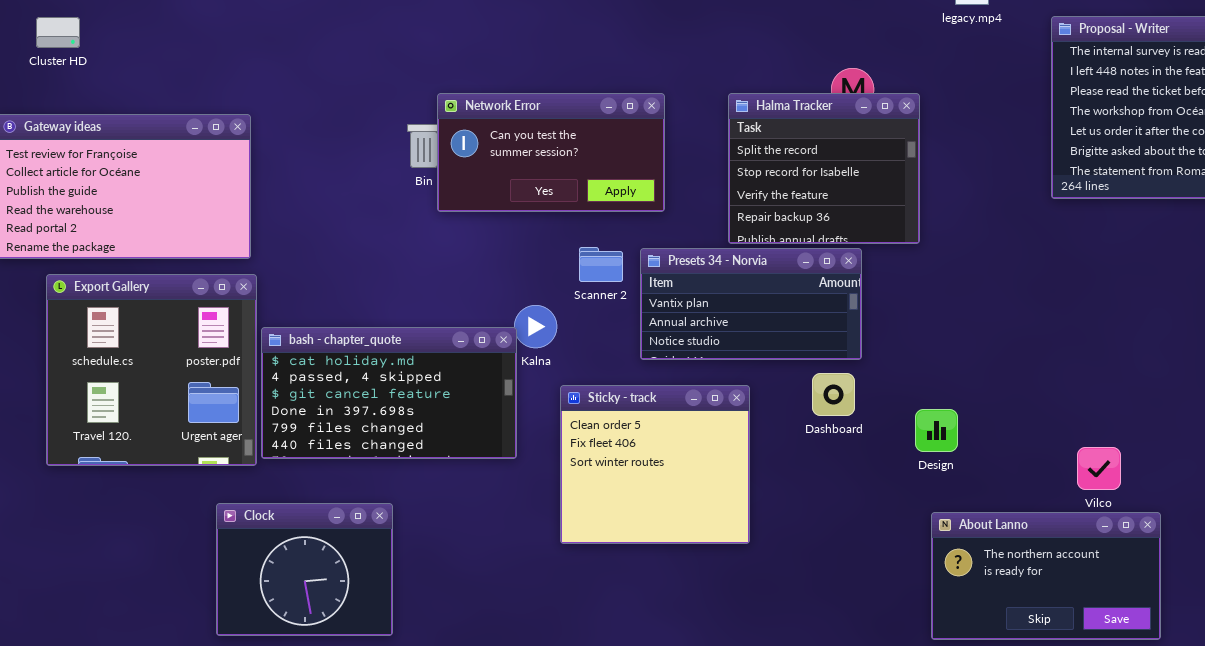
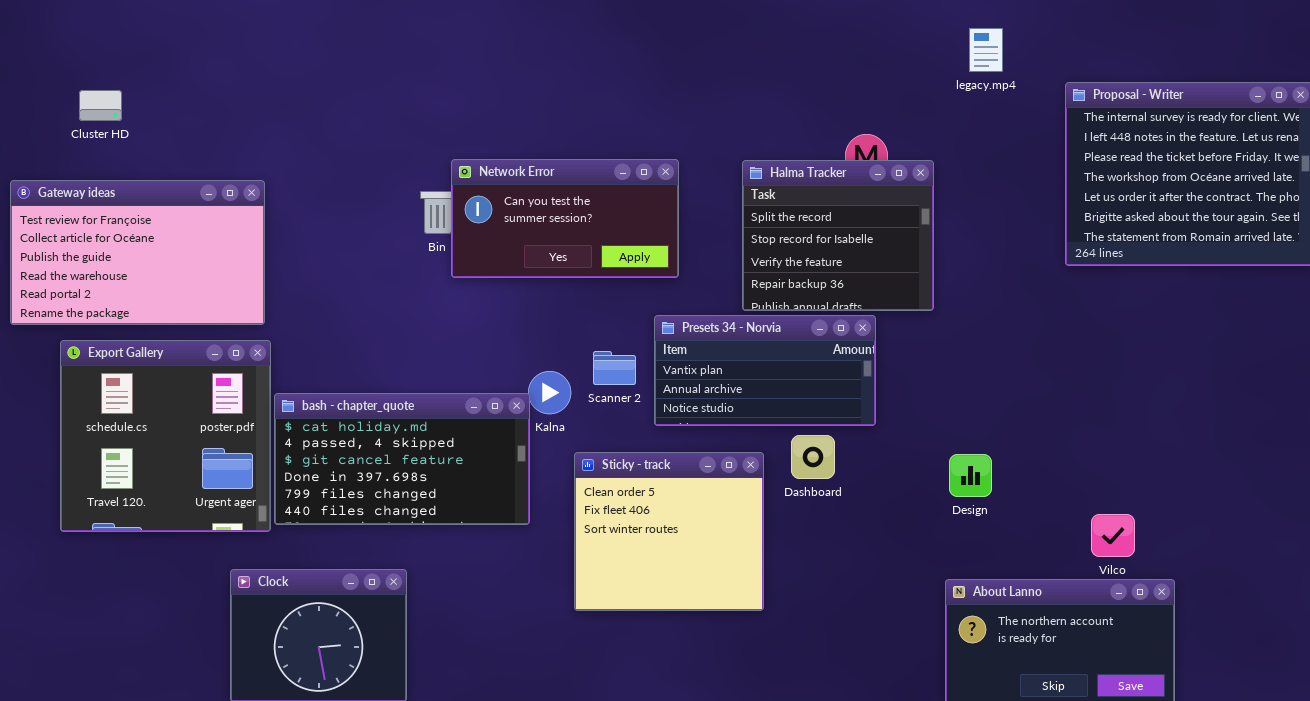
Cluster HD: [36,17,80,48] -> [79,90,122,121], moved
Scanner 2: [579,247,623,282] -> [593,351,636,385], moved
Dashboard: [812,373,855,416] -> [791,435,835,479], moved
Design: [915,409,958,452] -> [949,454,992,497], moved

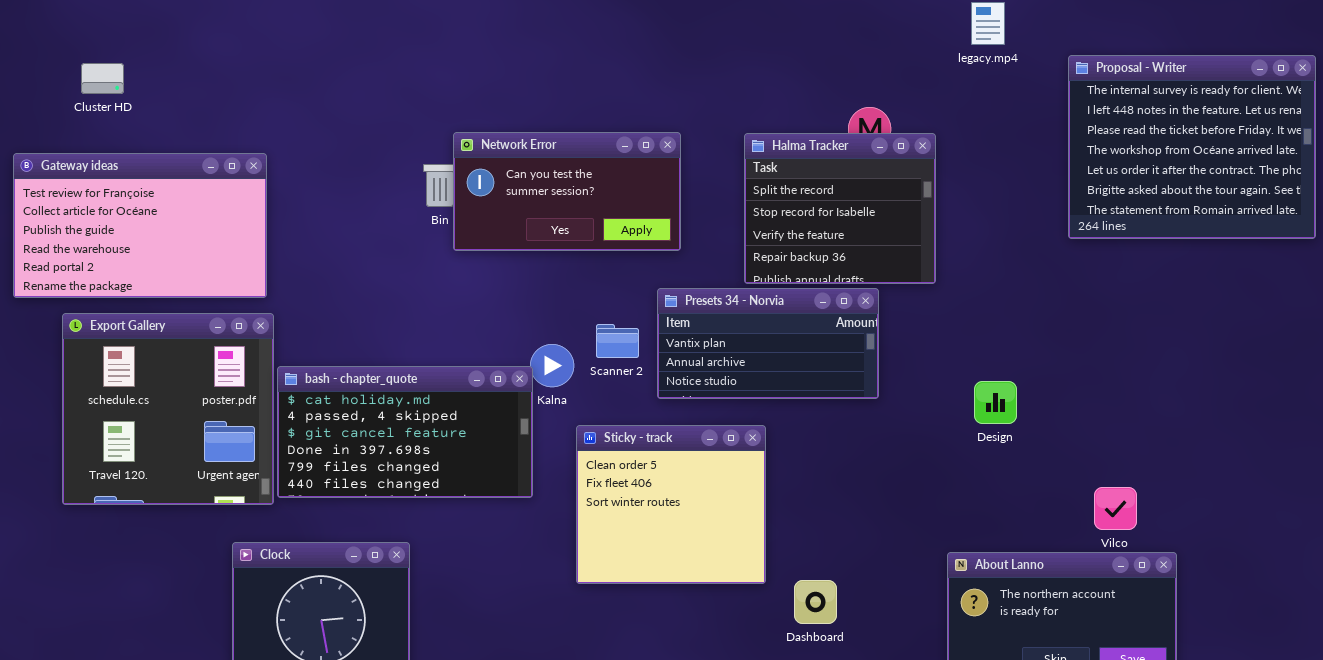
Dashboard: [791,435,835,479] -> [794,580,837,624], moved
Design: [949,454,992,497] -> [974,381,1017,424], moved

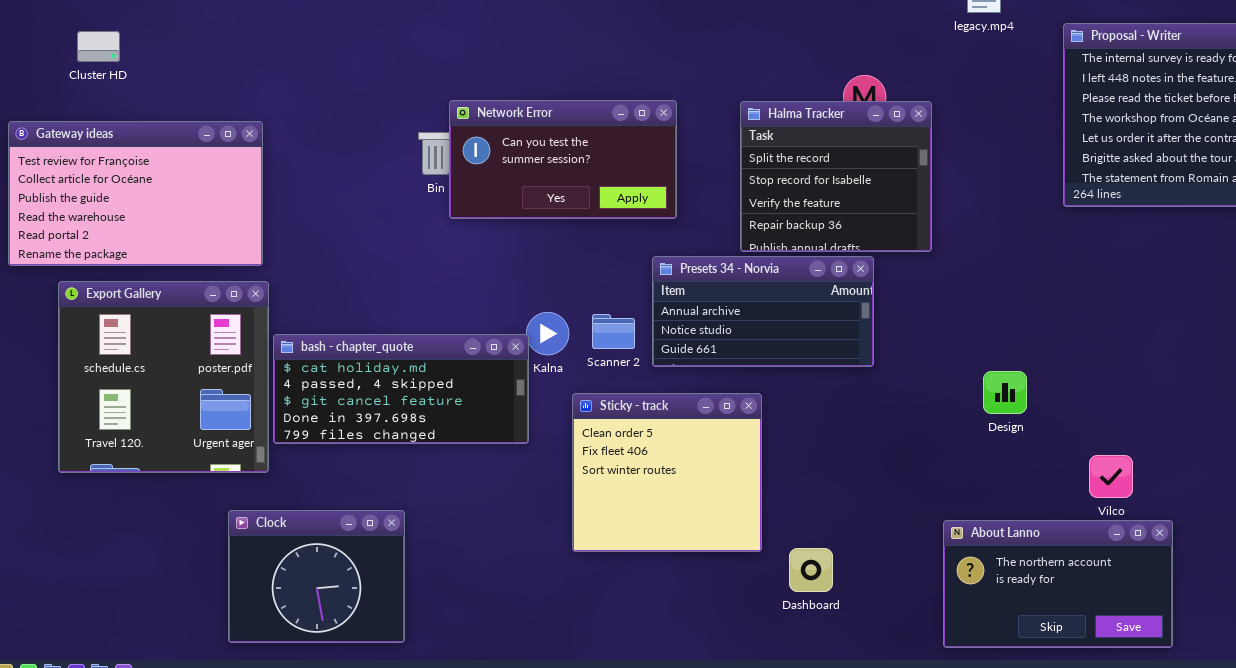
Presets 34 - Norvia: [657,288,879,399] -> [652,256,874,367], scrolled down 1 row
Scanner 2: [596,324,639,358] -> [592,314,635,349], moved
bash - chapter_quote: [277,366,533,498] -> [273,334,529,444], resized
Design: [974,381,1017,424] -> [983,371,1027,414], moved

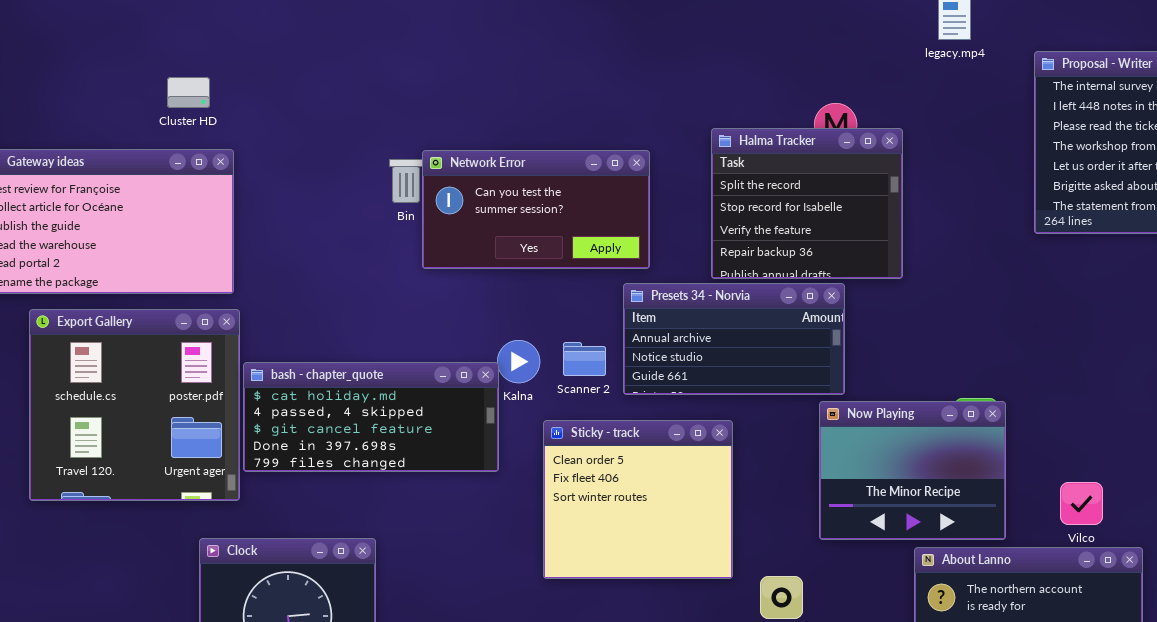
Cluster HD: [77,31,120,62] -> [167,77,210,108], moved
Network Error: [449,100,677,219] -> [422,150,650,269], moved
Now Playing: none -> [819,401,1006,540], opened

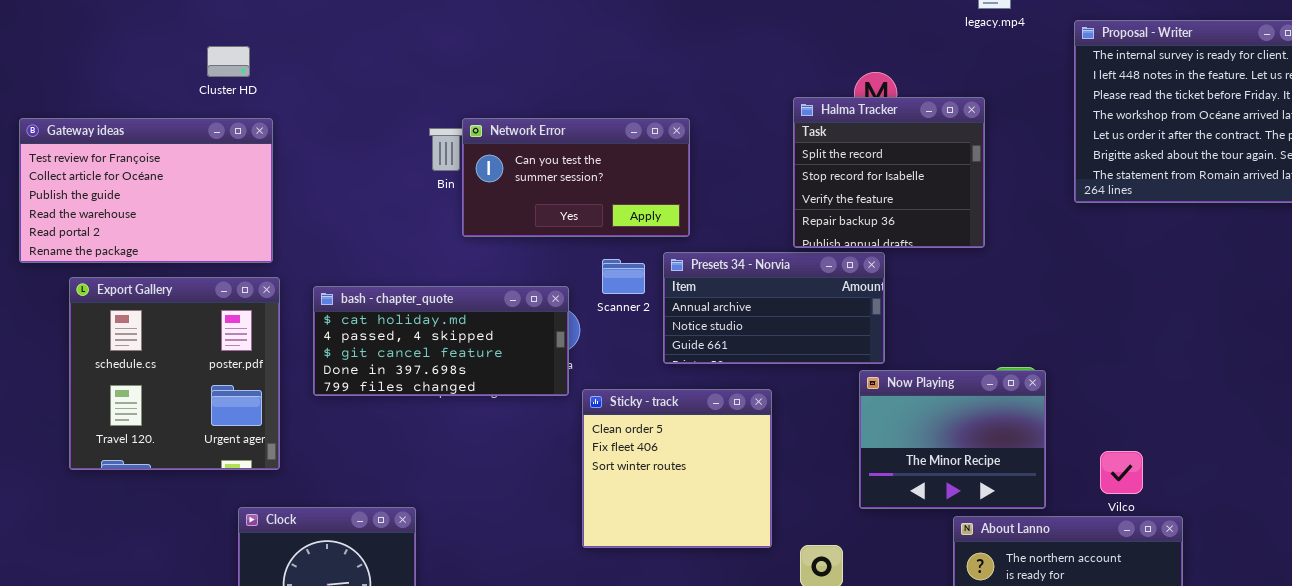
Halma Tracker: [711,128,903,279] -> [793,97,985,248], moved
Scanner 2: [563,342,606,376] -> [602,259,645,294], moved
bash - chapter_quote: [243,362,499,472] -> [313,286,569,396], moved

